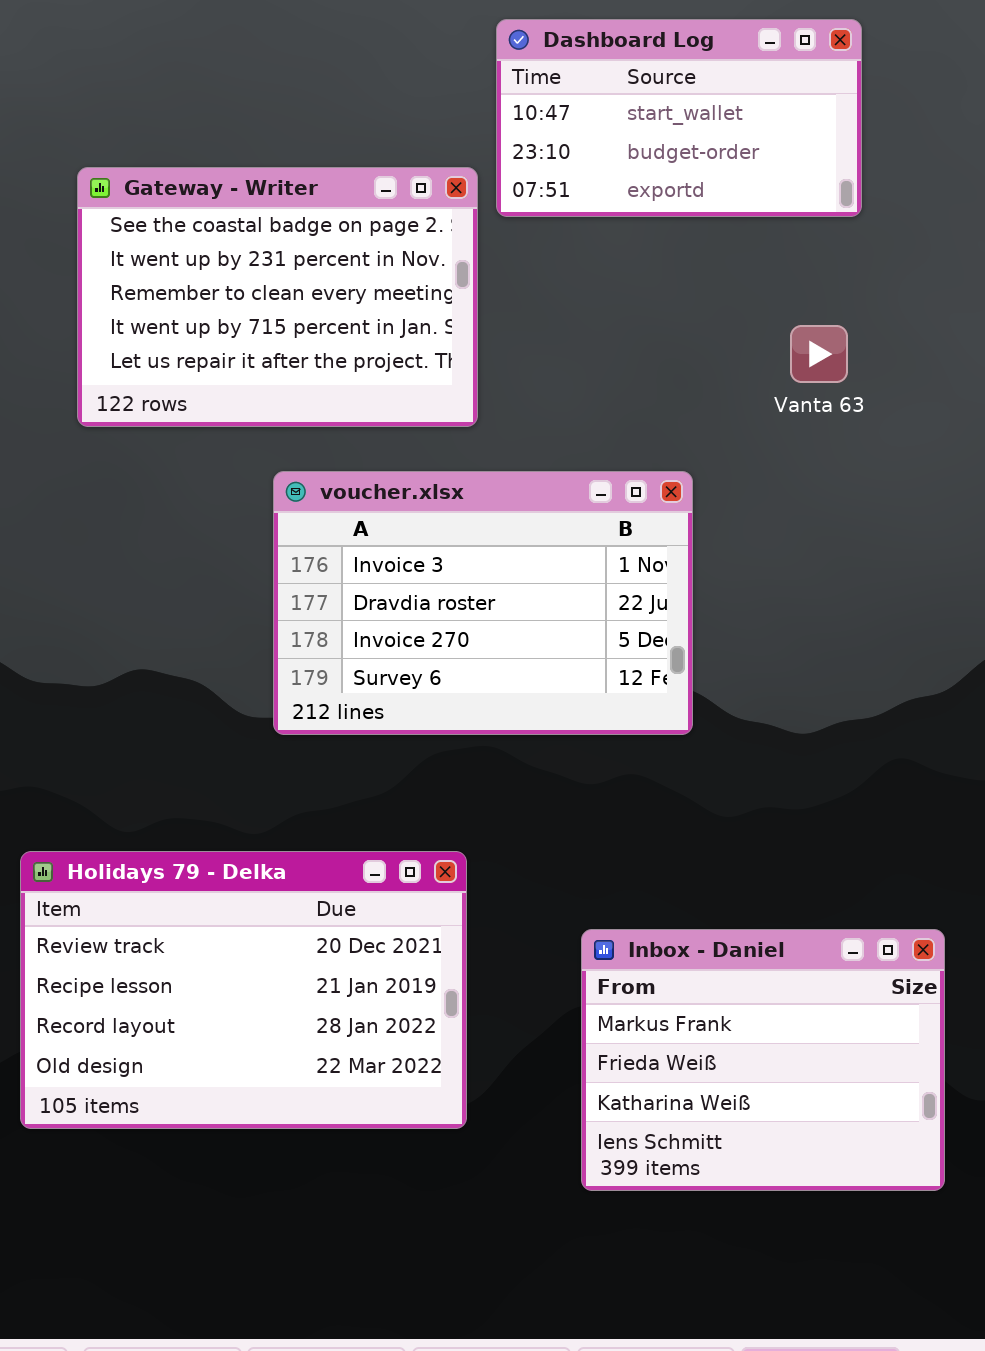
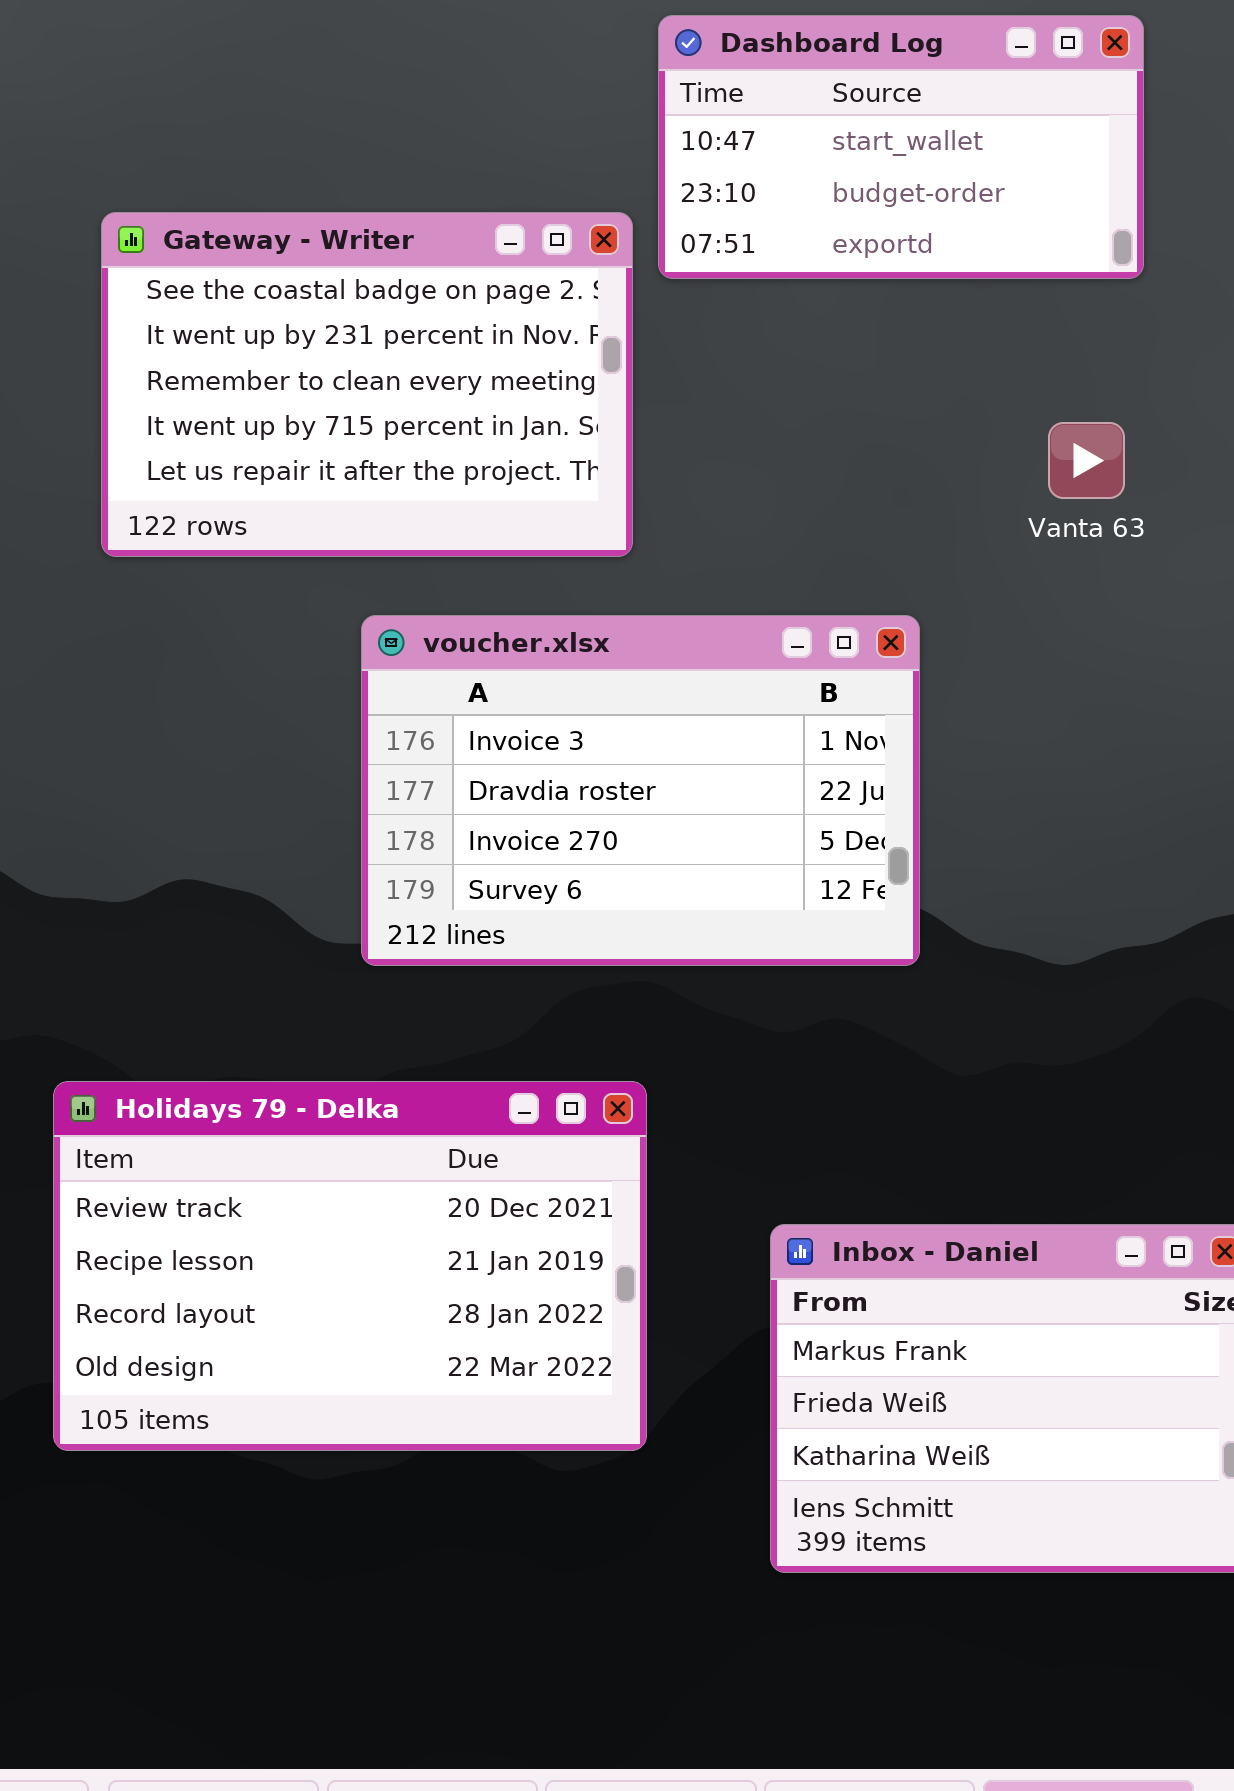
Holidays 79 - Delka: [20,851,467,1129] -> [53,1081,647,1451], moved

